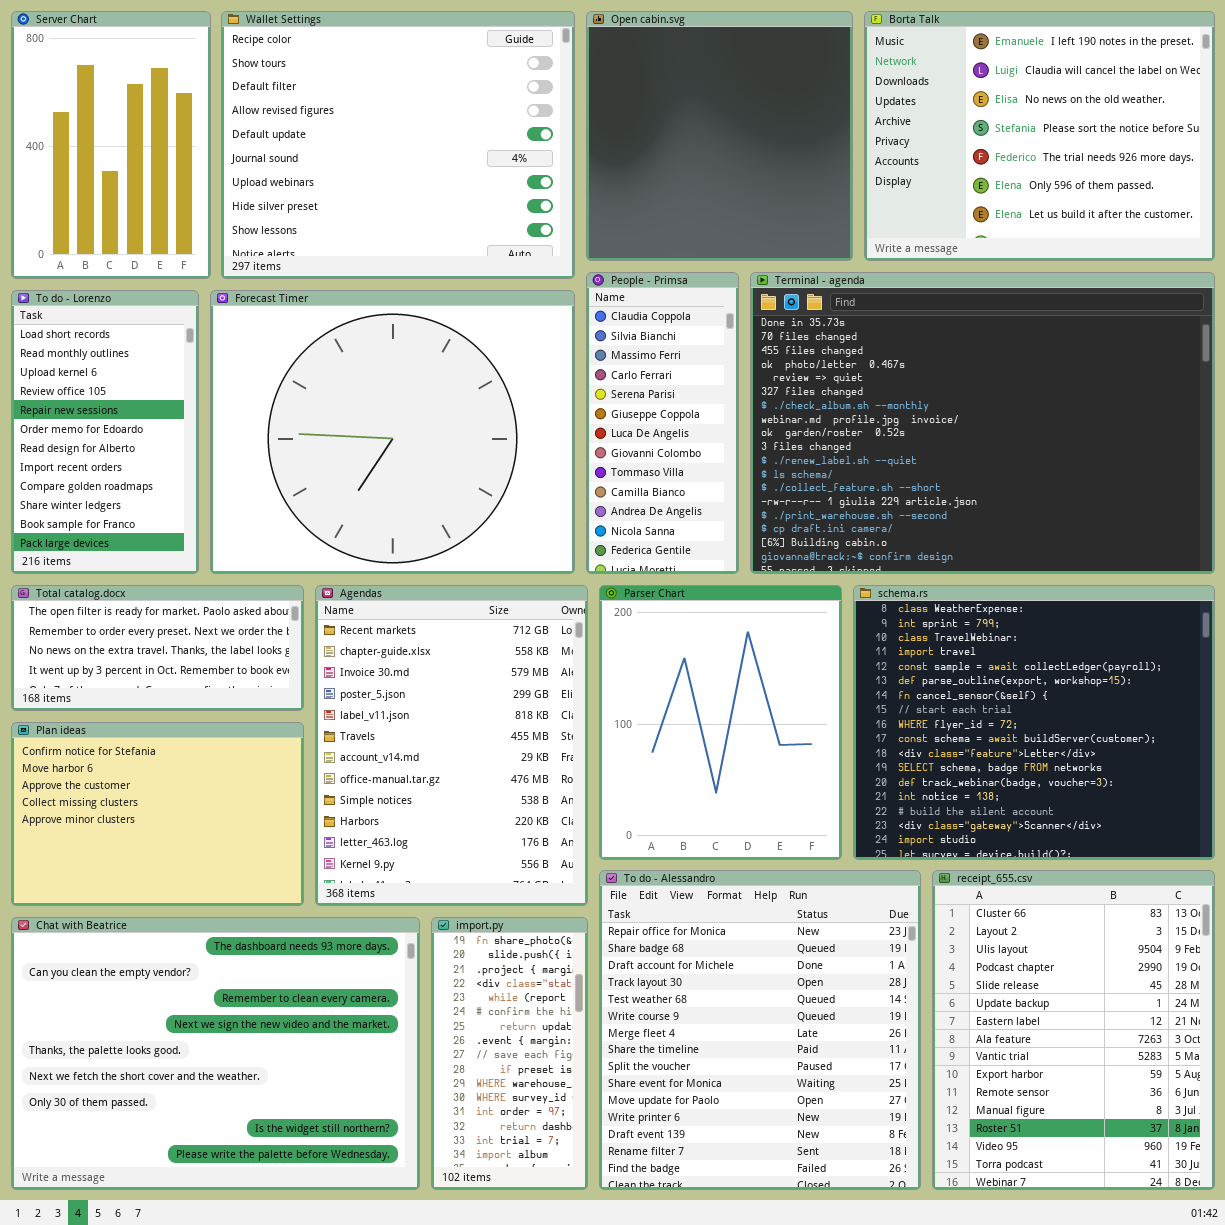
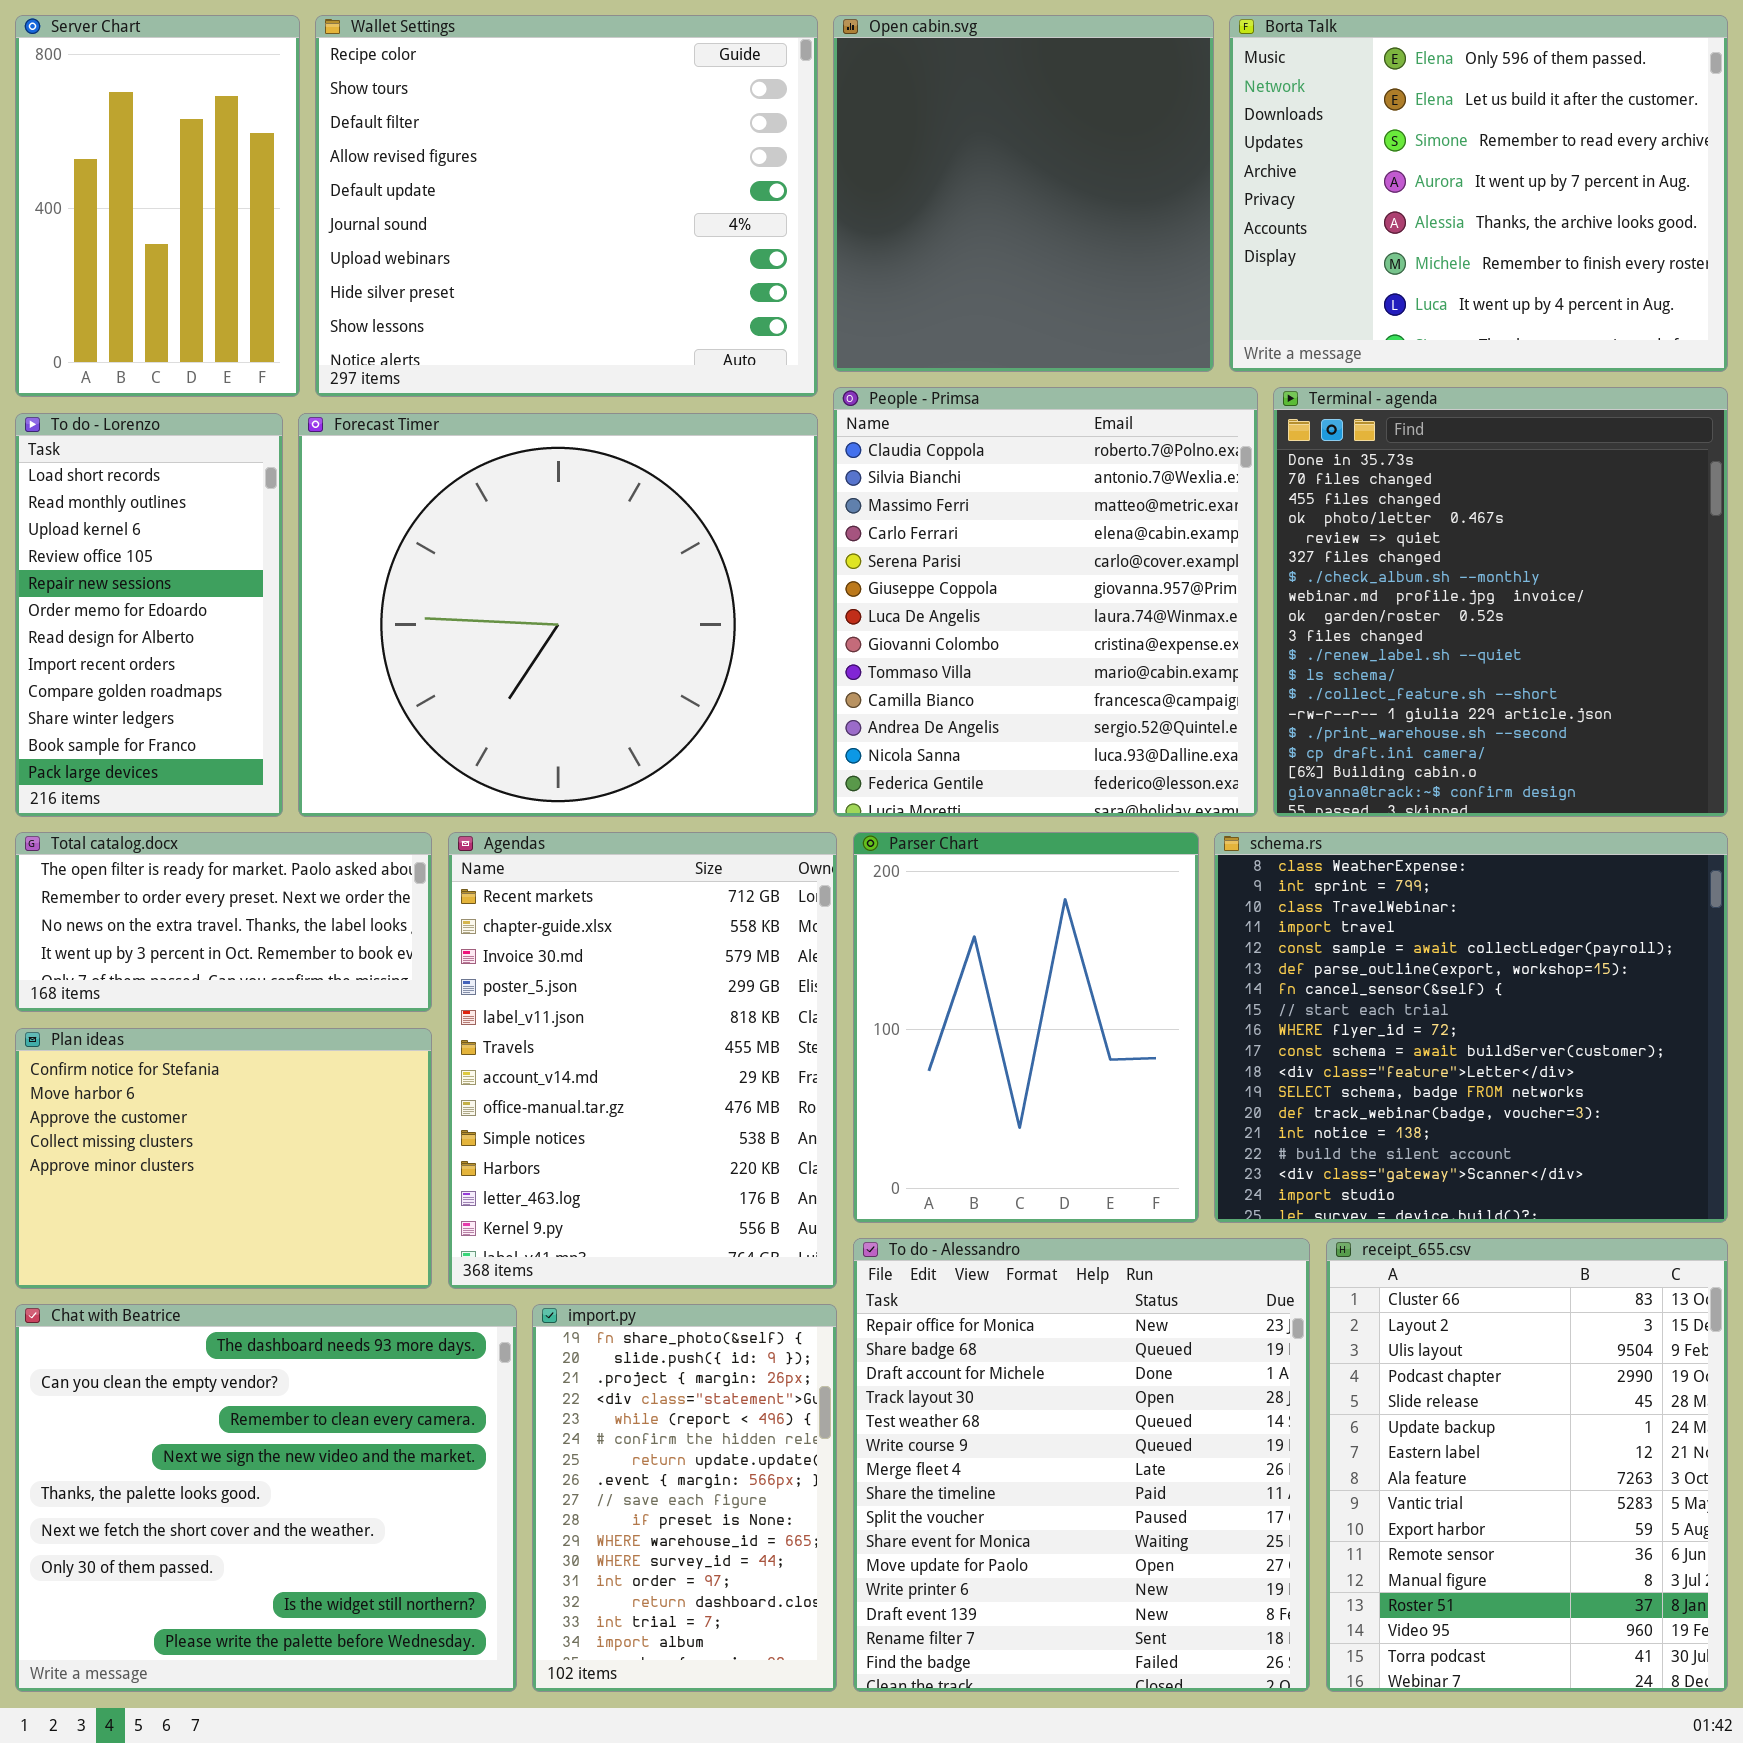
Borta Talk: [864,11,1215,261] -> [1229,15,1728,372], scrolled down 5 rows
People - Primsa: [586,272,739,574] -> [833,387,1258,817], resized
Terminal - agenda: [750,272,1215,574] -> [1273,387,1728,817], resized
Chat with Beatrice: [11,917,420,1190] -> [15,1304,517,1692], resized
import.py: [431,917,588,1190] -> [532,1304,837,1692], resized

